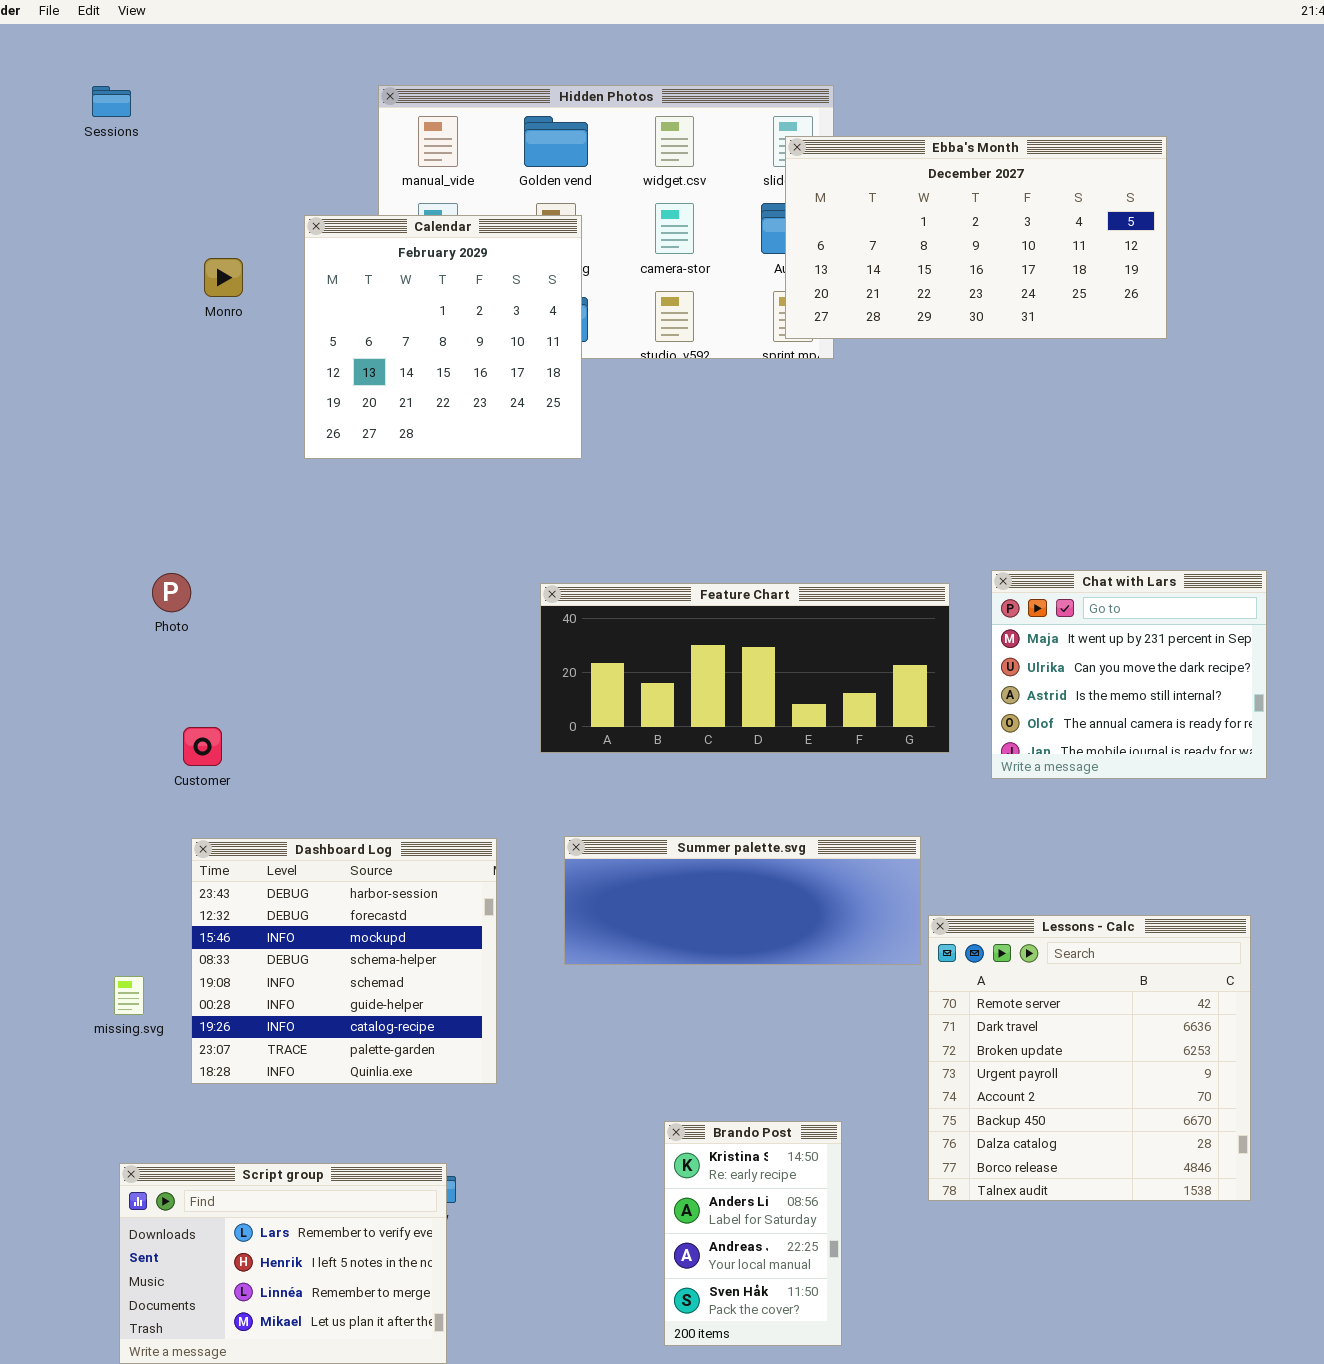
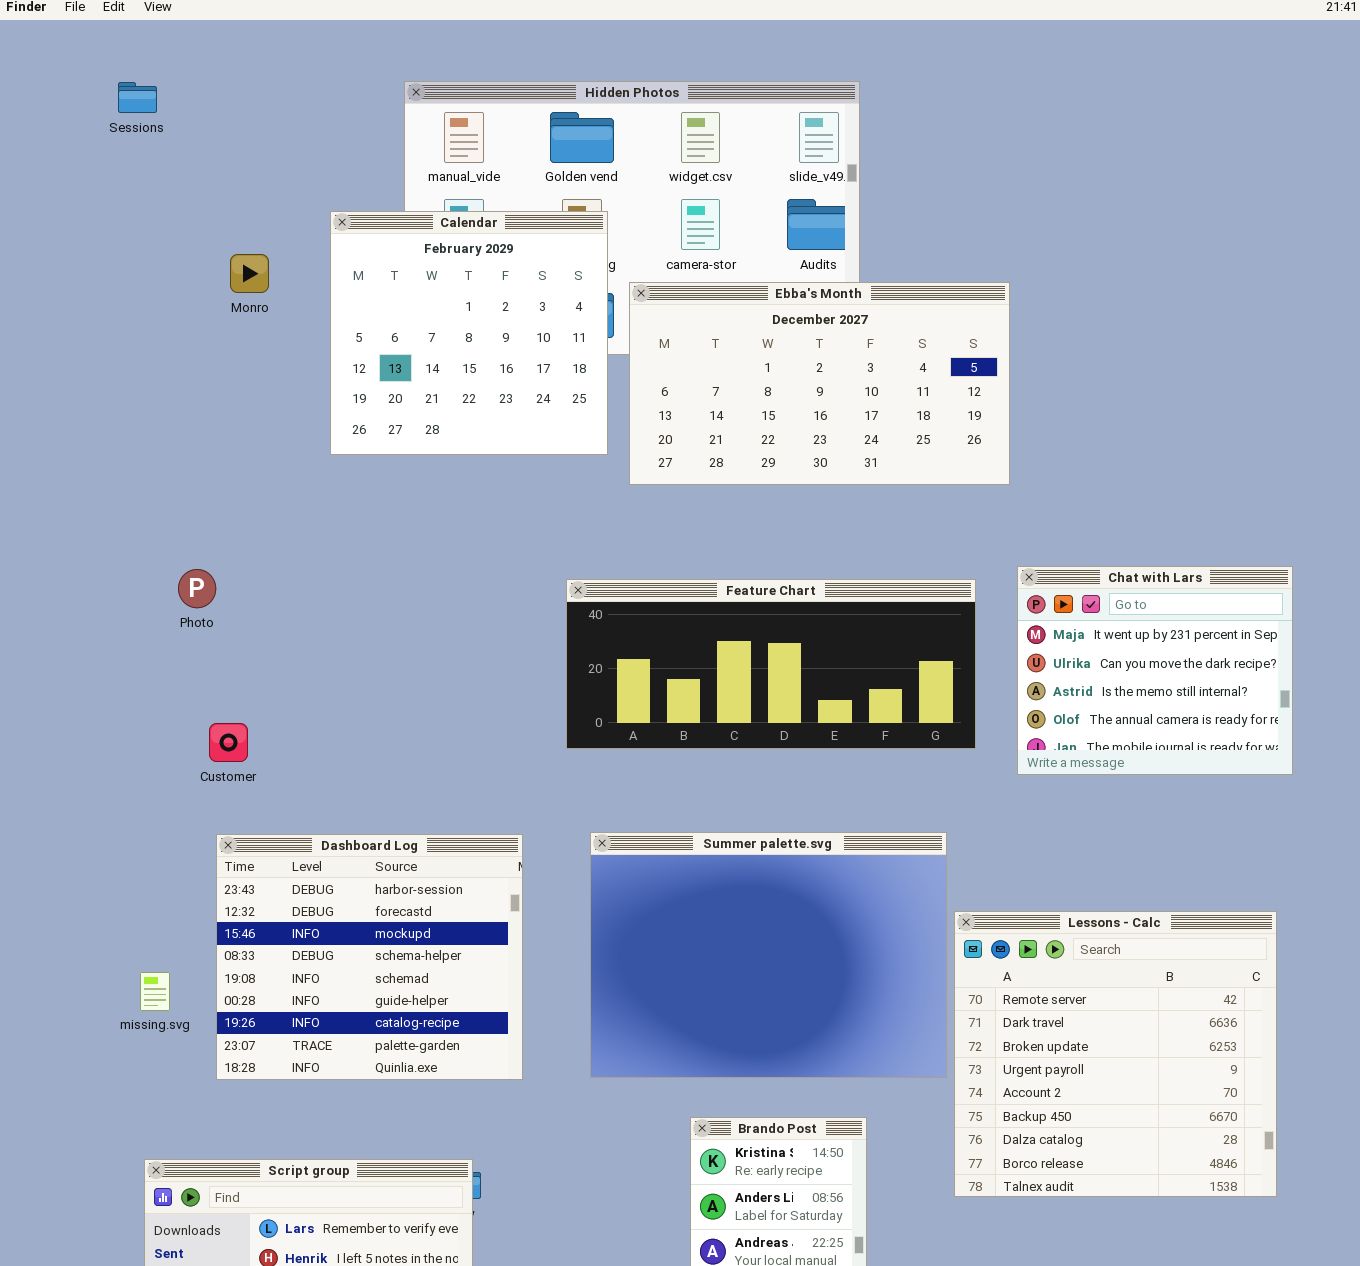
Ebba's Month: [785,136,1167,339] -> [629,282,1010,485], moved
Summer palette.svg: [564,836,921,965] -> [590,832,947,1078], resized

